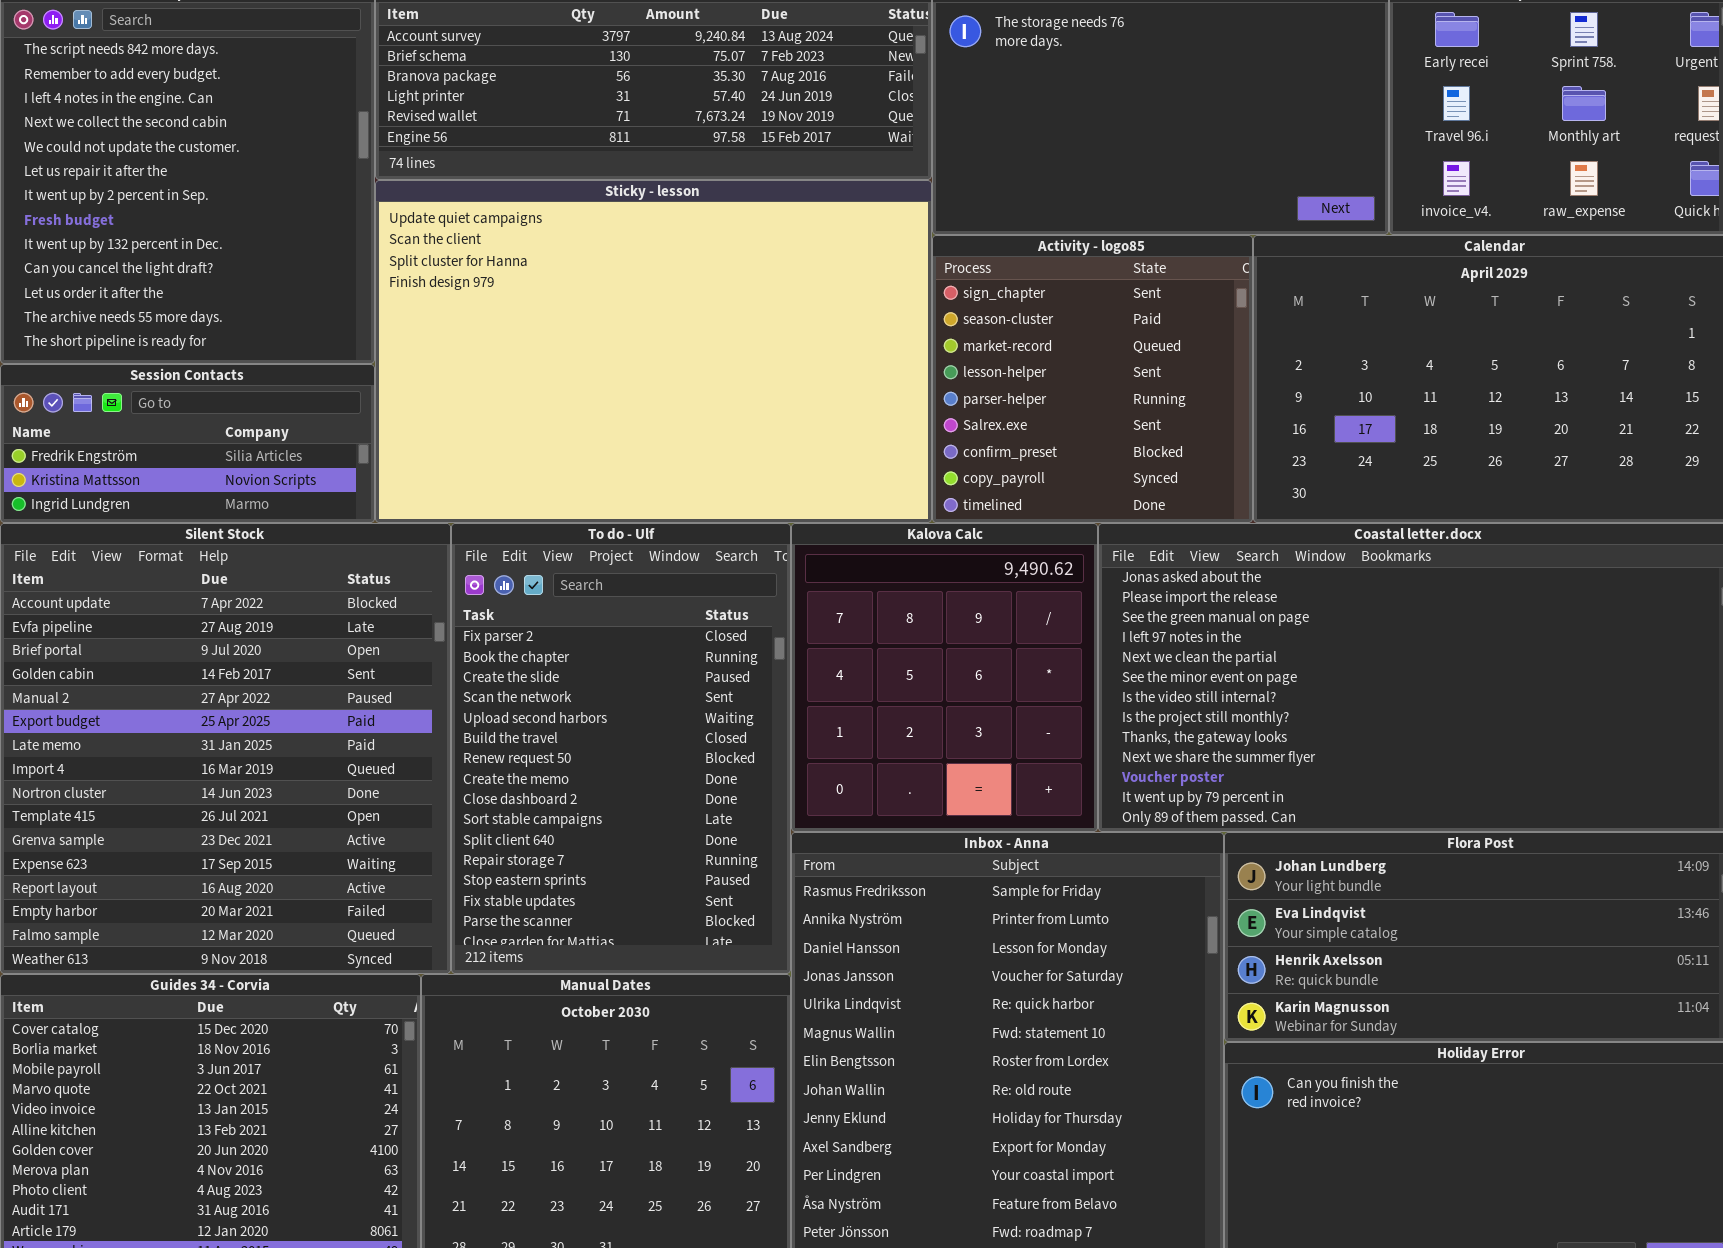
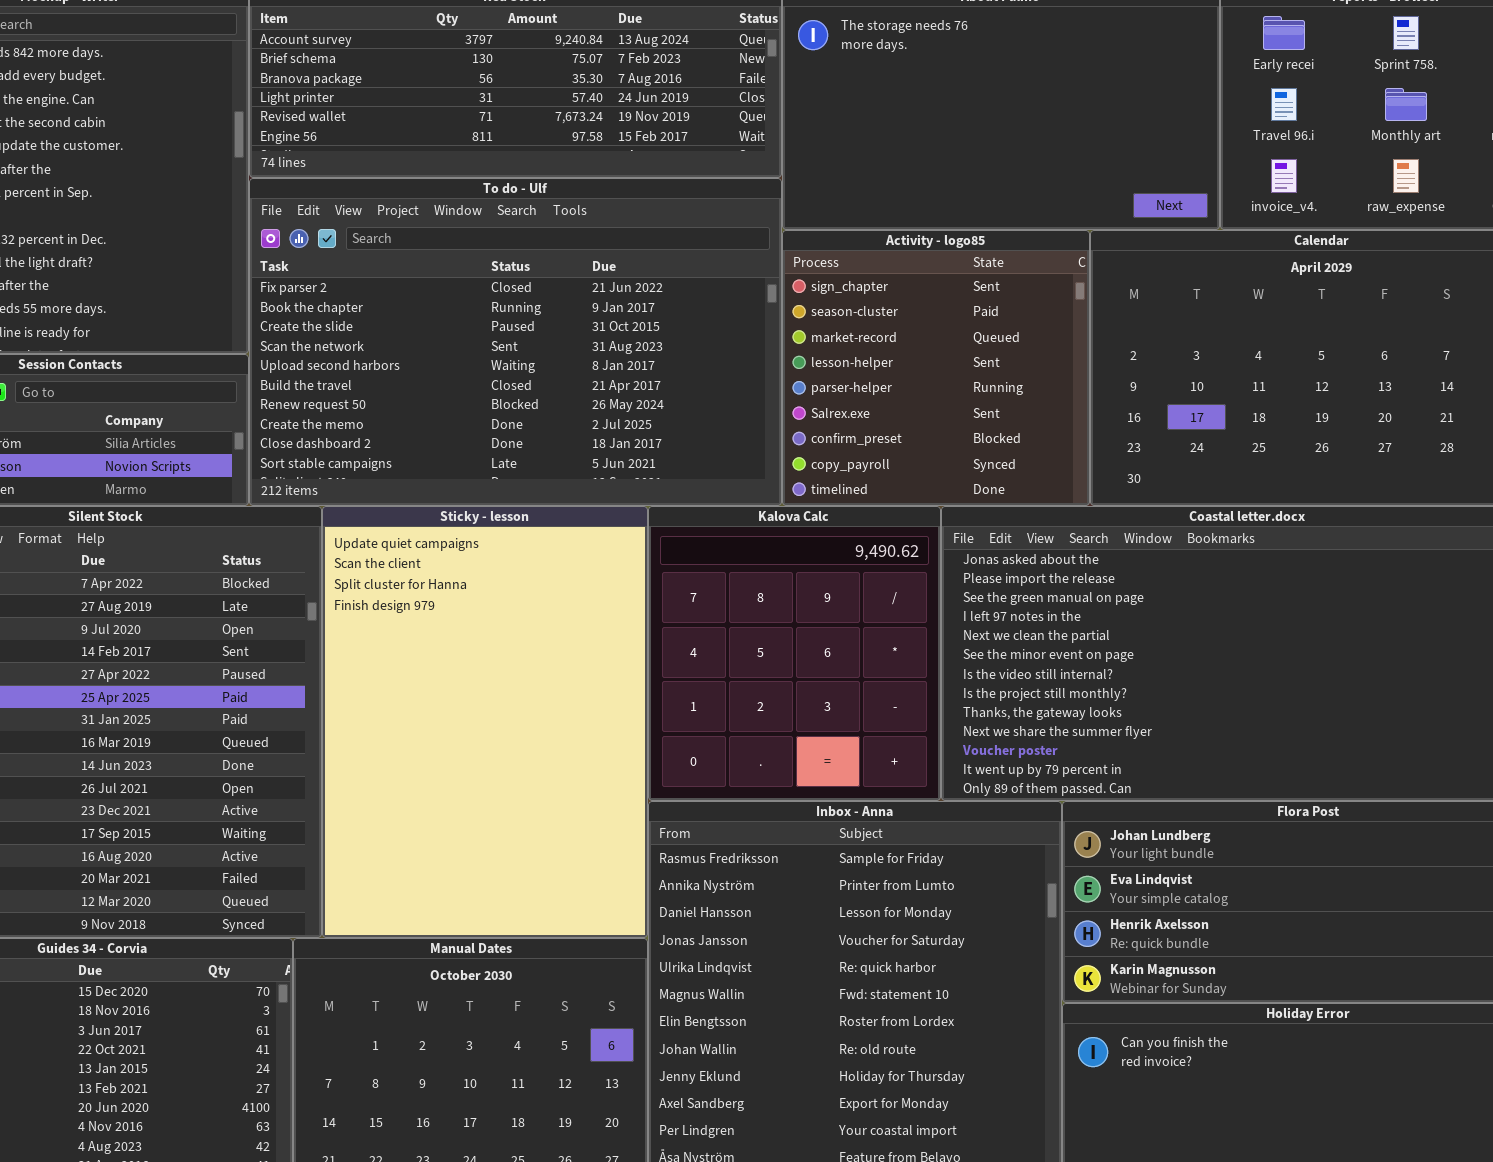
Sticky - lesson: [375,180,932,523] -> [322,506,648,938], moved, resized
To do - Ulf: [451,523,791,974] -> [249,178,782,506], moved, resized

